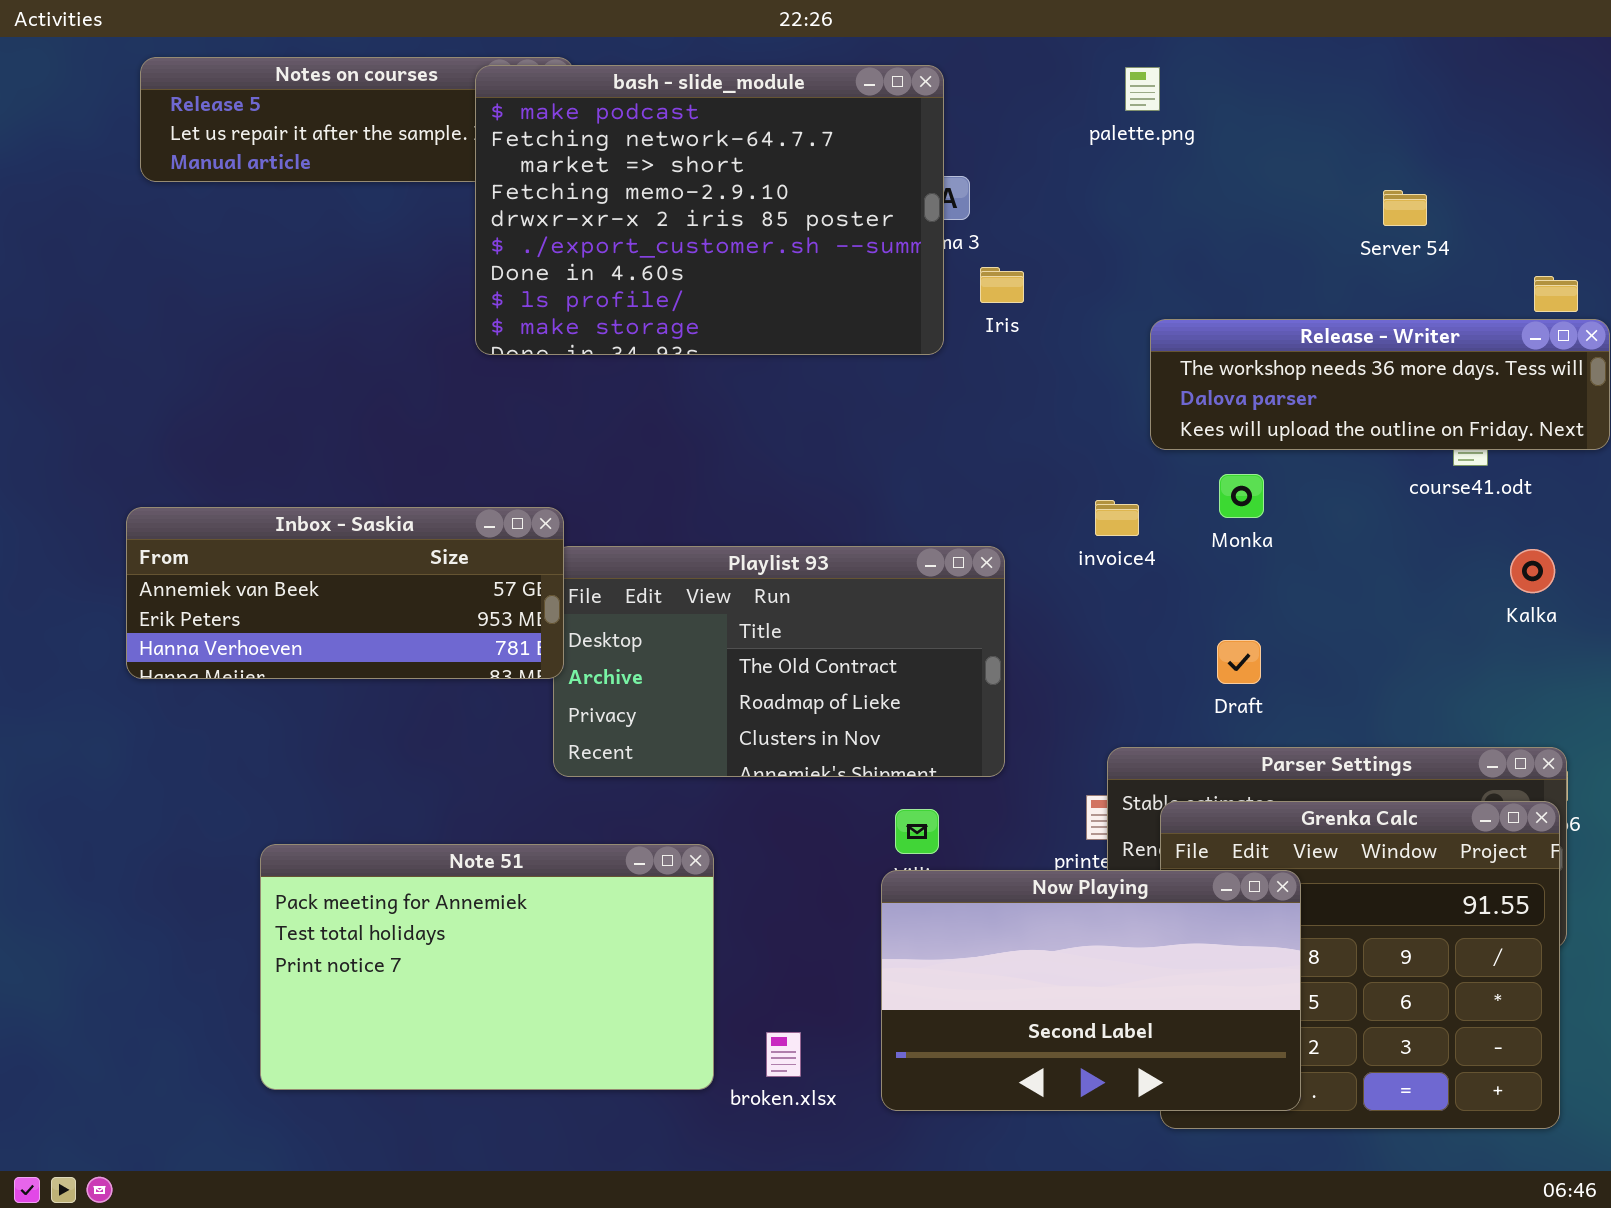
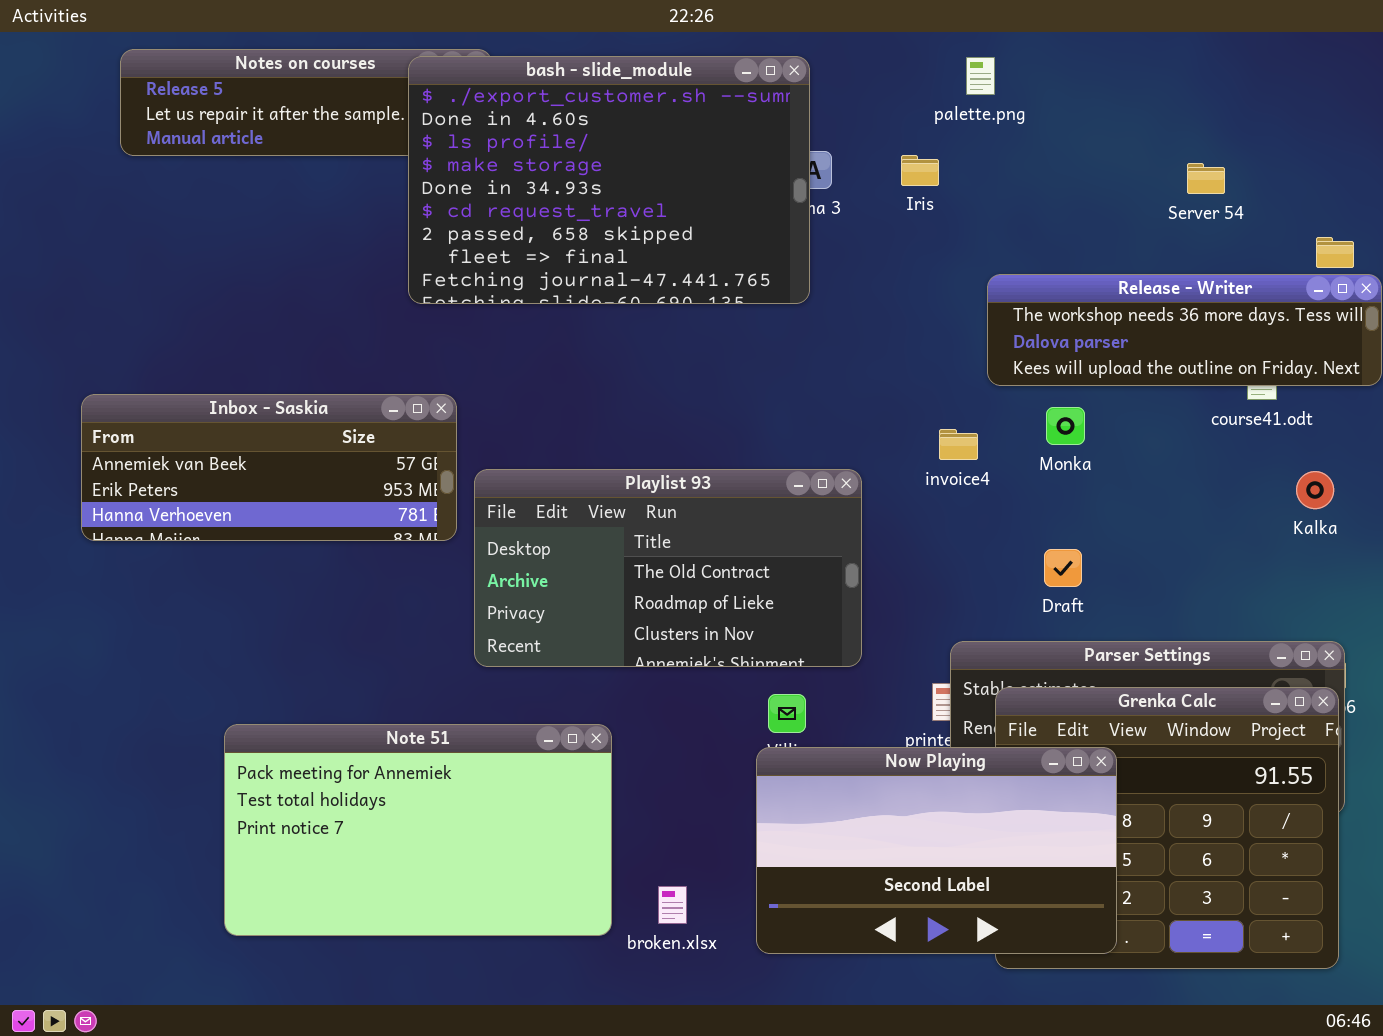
bash - slide_module: [475,65,944,355] -> [408,56,810,304], scrolled down 5 rows
Iris: [980,267,1024,303] -> [901,155,939,186], moved
Inbox - Saskia: [126,507,564,679] -> [81,394,457,541], moved

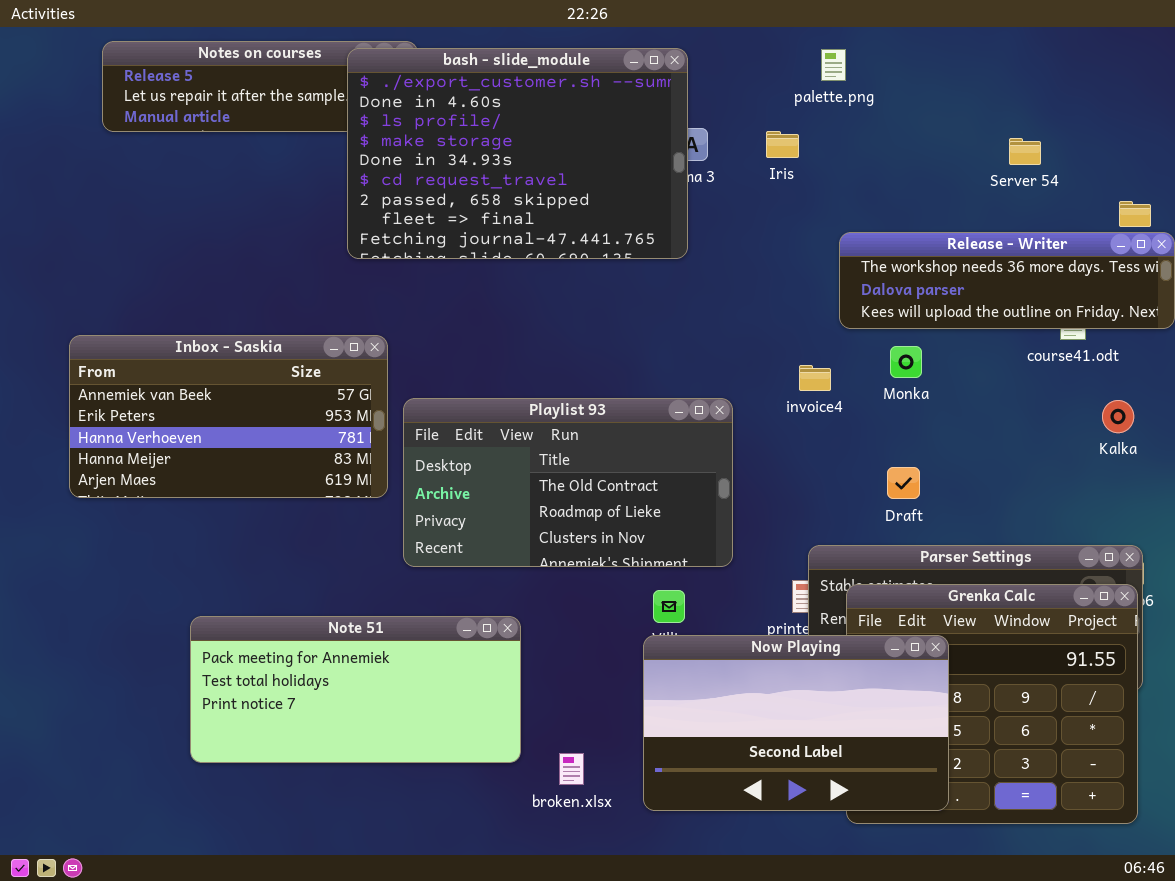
Inbox - Saskia: [81,394,457,541] -> [69,335,388,498], resized
Note 51: [224,724,612,936] -> [190,616,521,763], resized

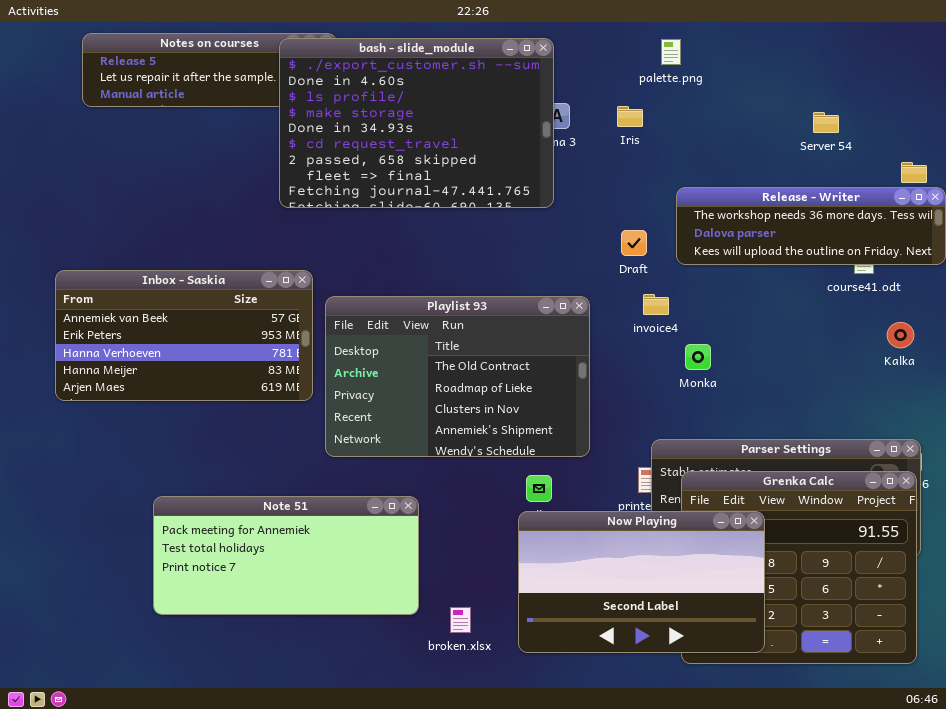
Monka: [890,346,922,378] -> [685,344,711,370], moved
Playlist 93: [403,398,733,567] -> [325,296,590,457], resized
Draft: [887,467,920,499] -> [621,230,647,256], moved

